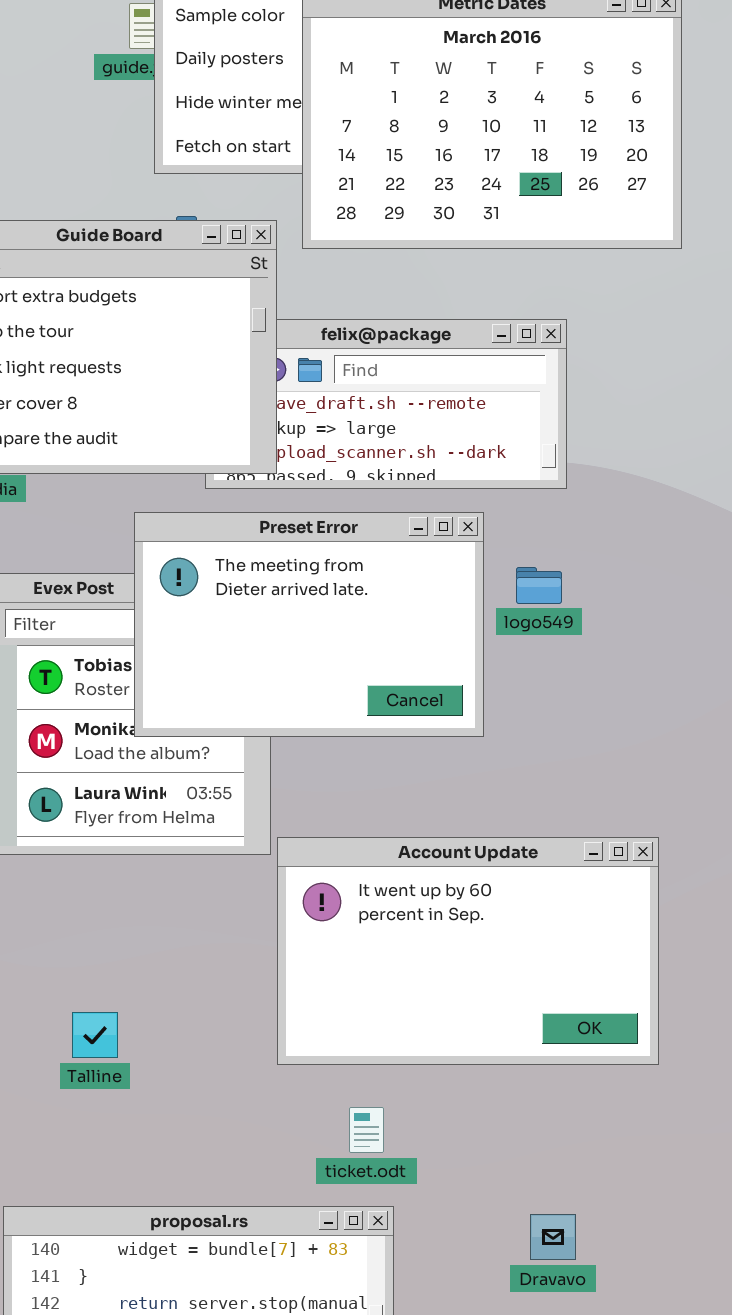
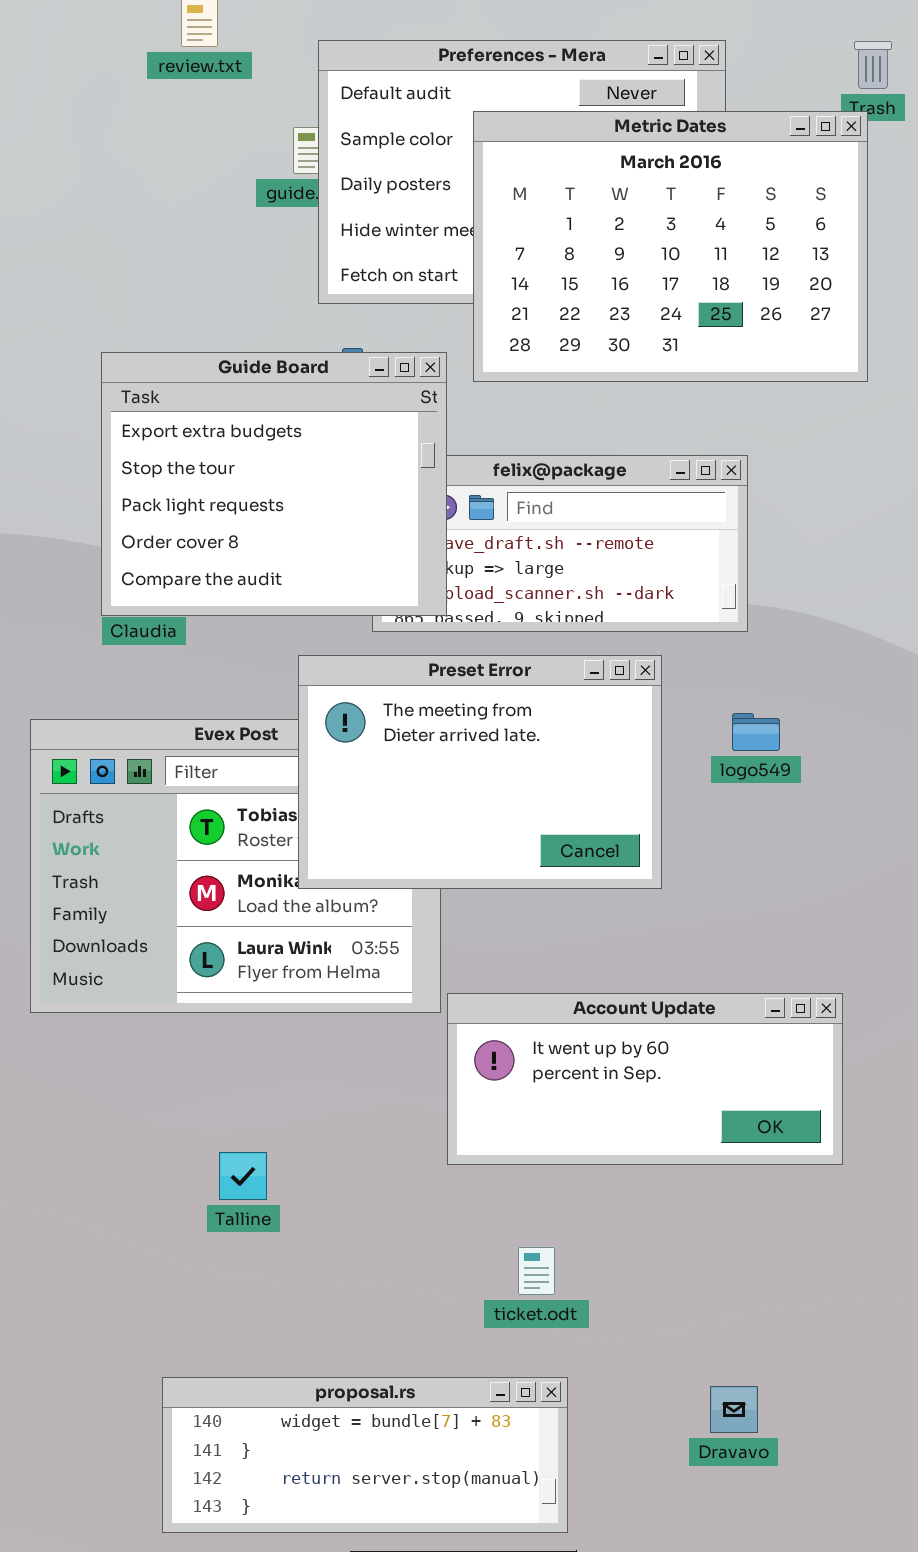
logo549: [516,567,562,604] -> [732,713,780,751], moved
Account Update: [277,837,659,1065] -> [447,993,843,1165], resized
Talline: [72,1012,118,1058] -> [219,1152,267,1200], moved
ticket.odt: [349,1107,384,1153] -> [518,1247,555,1295], moved

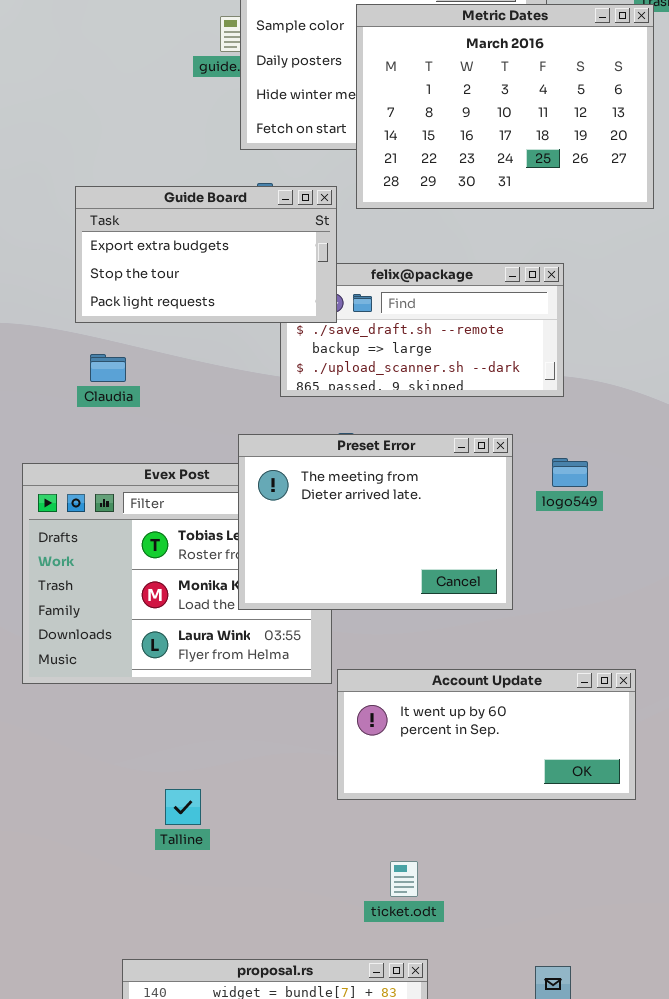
Guide Board: [101,352,447,616] -> [75,186,337,323], resized
Preset Error: [298,655,662,889] -> [238,434,513,610], moved

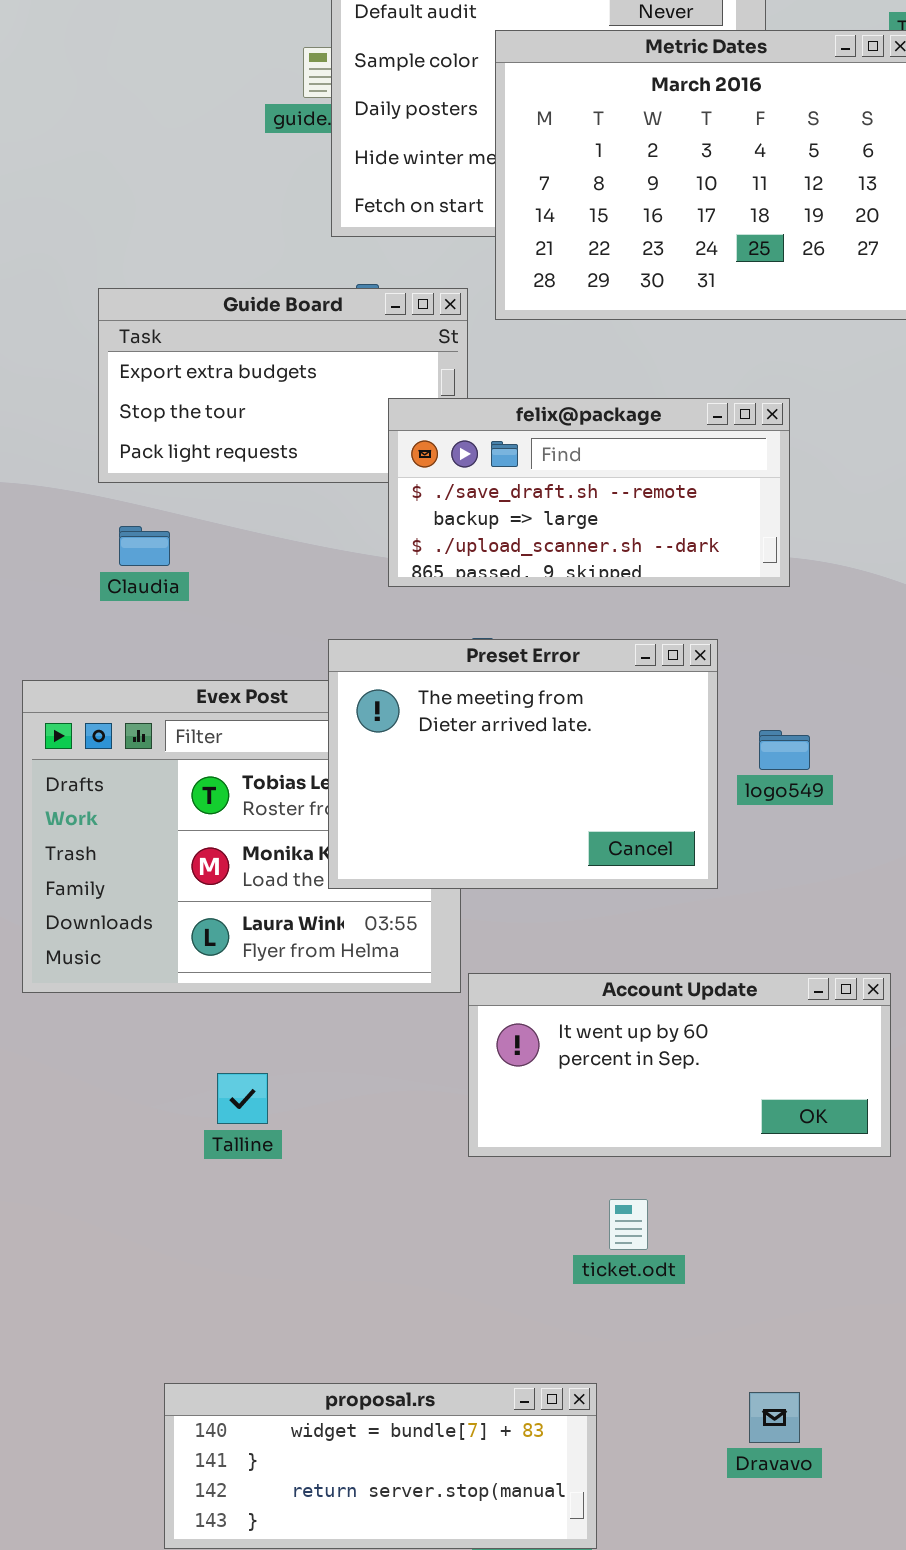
felix@package: [280,263,564,397] -> [388,398,790,587], raised
logo549: [552,458,588,487] -> [759,730,810,770], moved
Talline: [165,789,201,825] -> [217,1073,268,1124], moved
ticket.odt: [390,861,418,897] -> [609,1199,648,1250], moved

